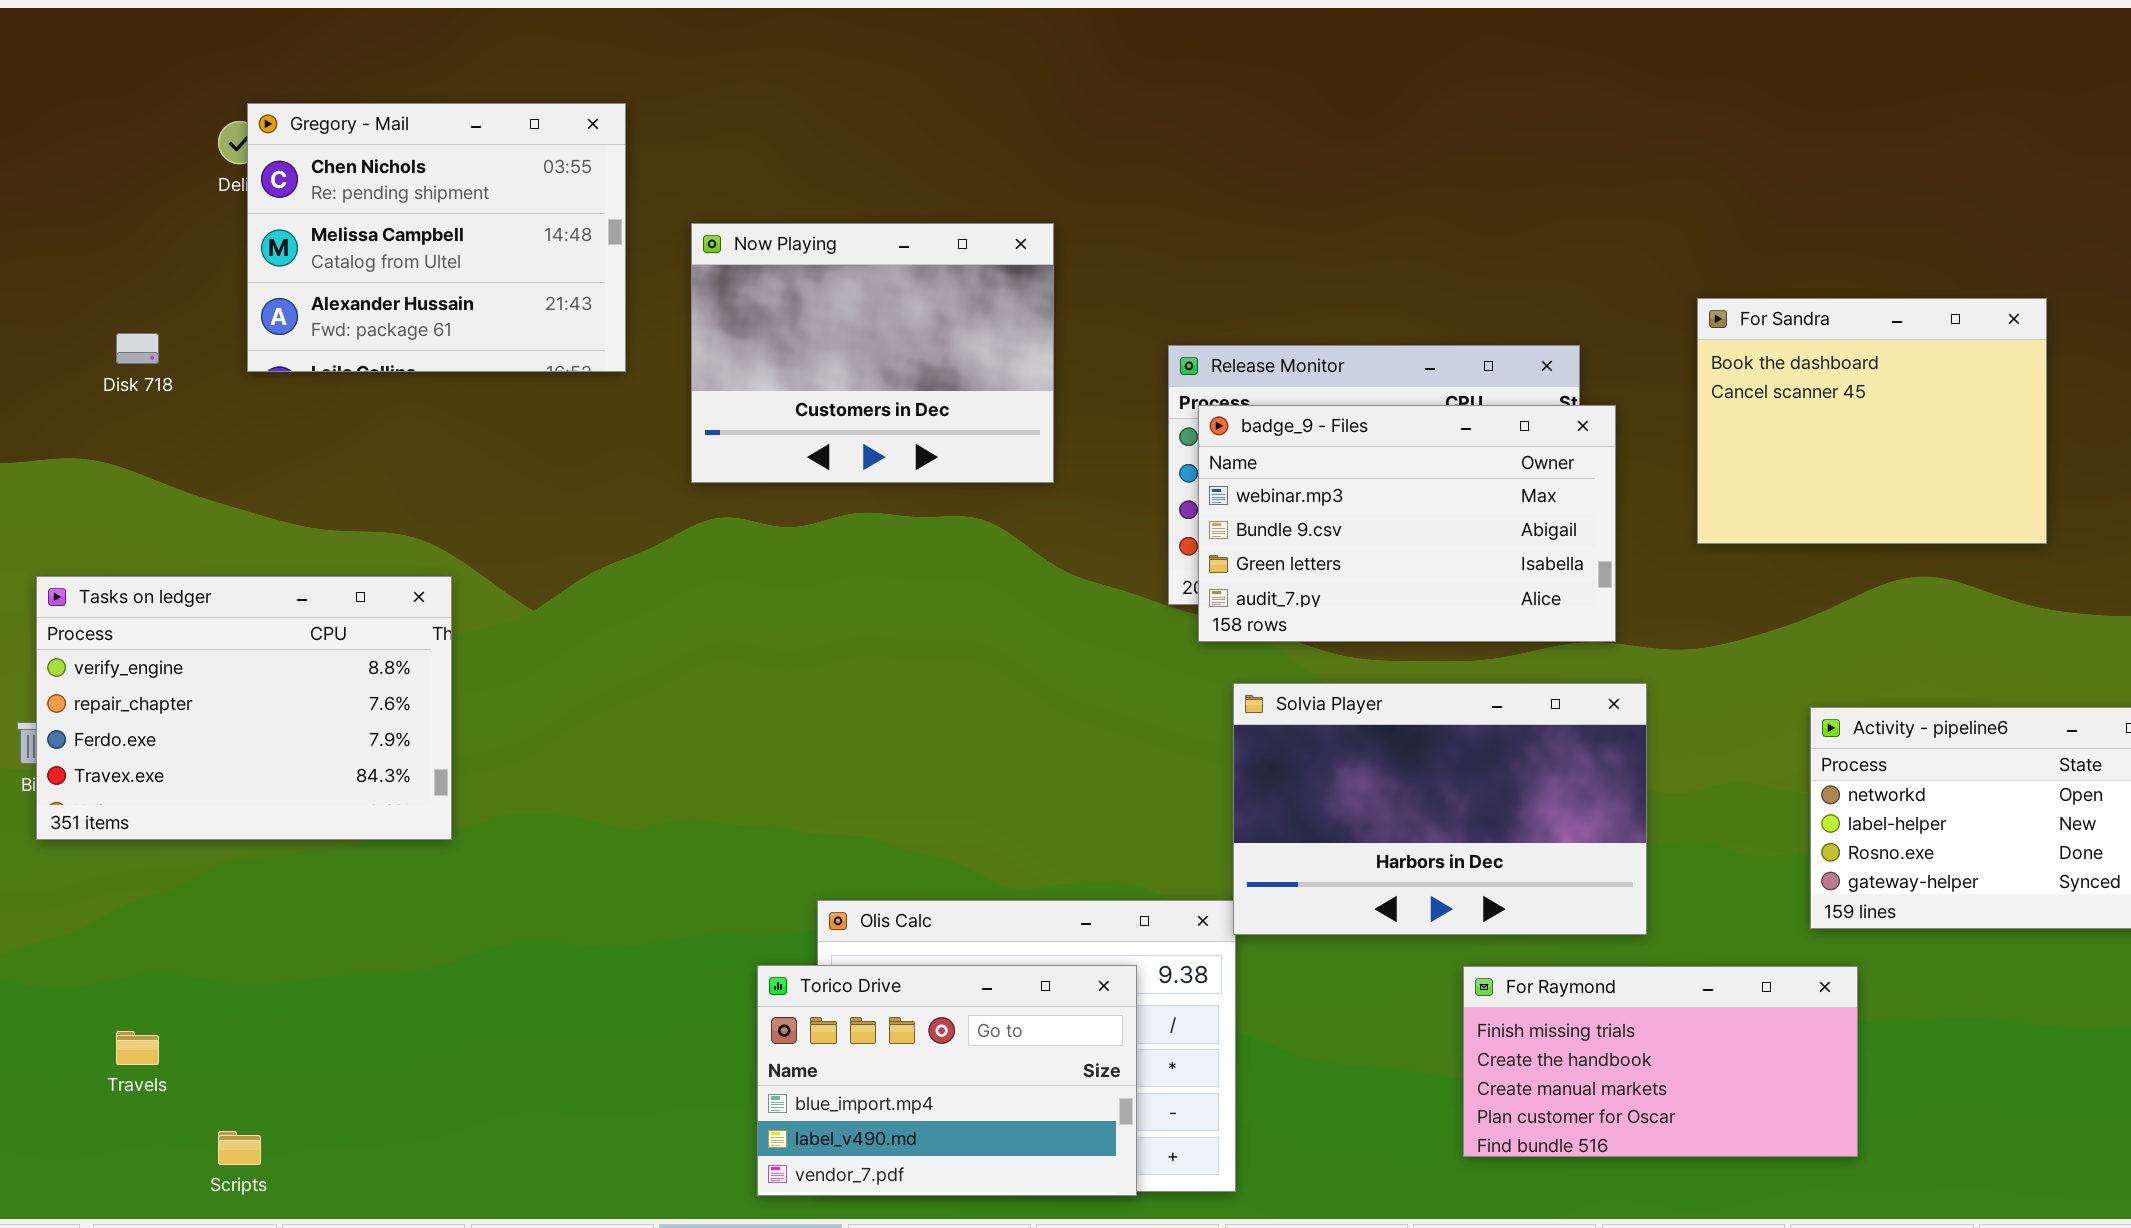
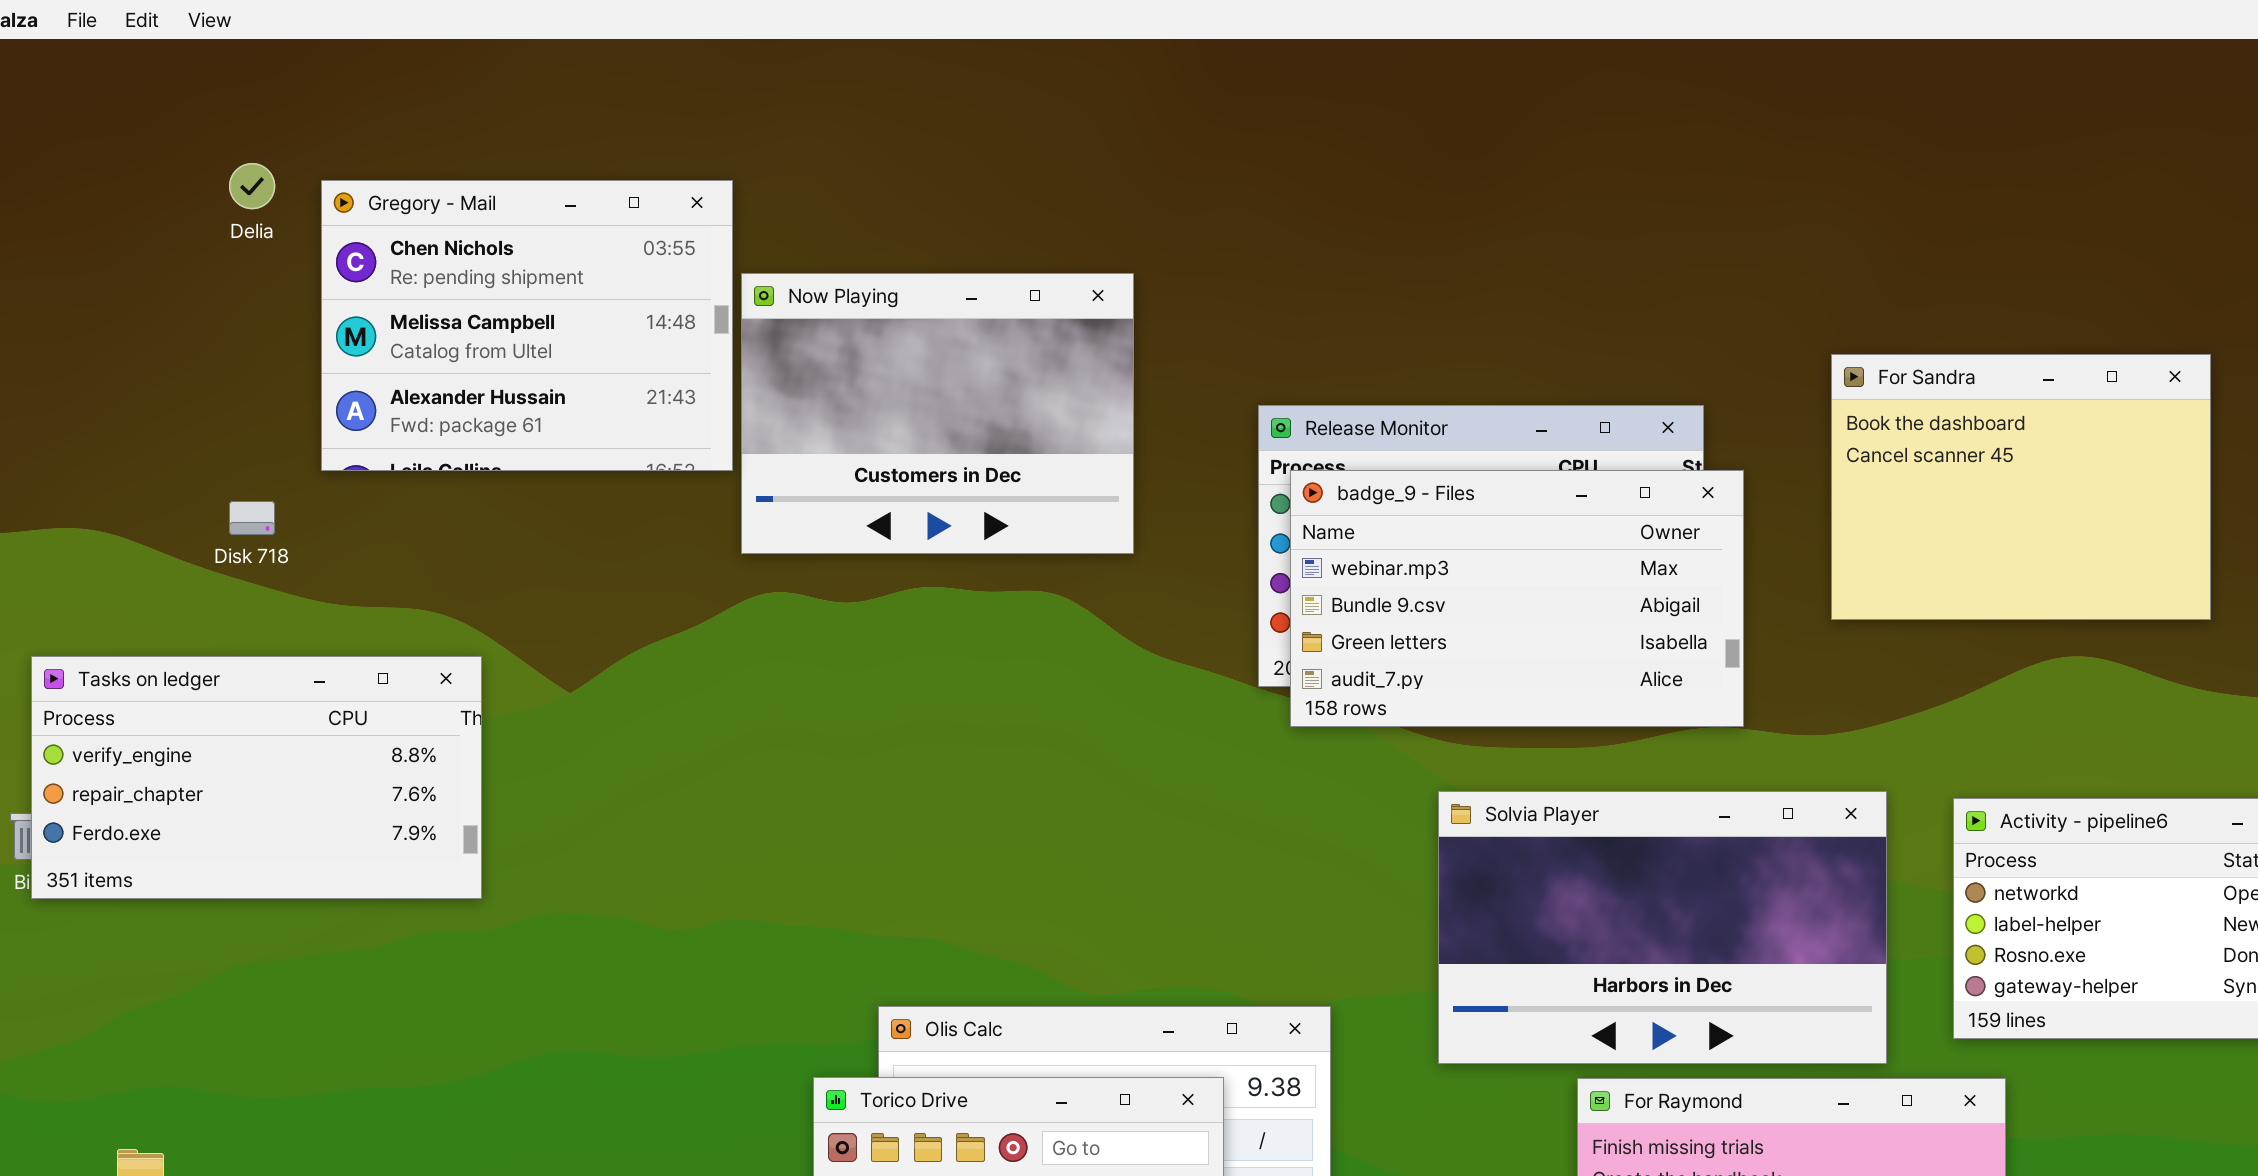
Gregory - Mail: [247,103,626,372] -> [321,180,733,471], moved
Disk 718: [116,333,159,364] -> [229,501,275,535], moved
Tasks on ledger: [36,576,452,840] -> [31,656,482,899], resized
Solvia Player: [1233,683,1647,935] -> [1438,791,1887,1064], moved

